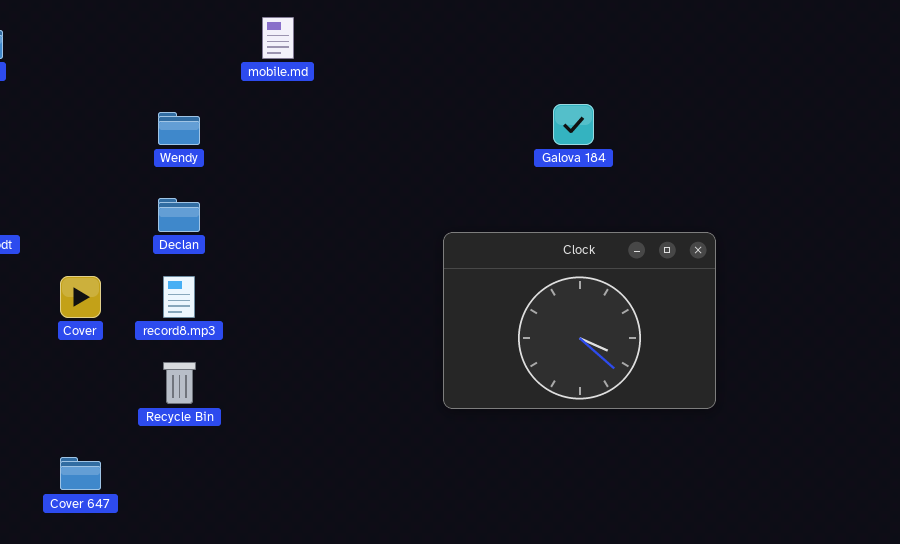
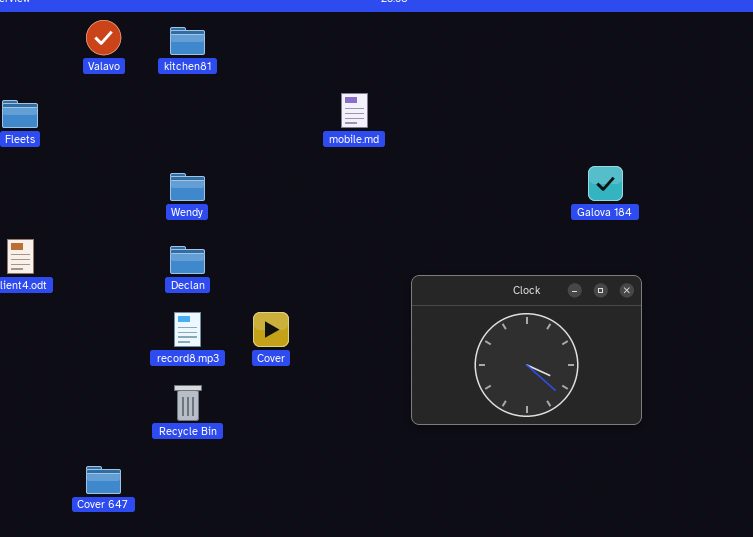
mobile.md: [262,17,294,59] -> [341,93,368,128], moved
Galova 184: [553,104,594,145] -> [588,166,623,201], moved
Cover: [60,276,101,318] -> [253,312,289,347], moved

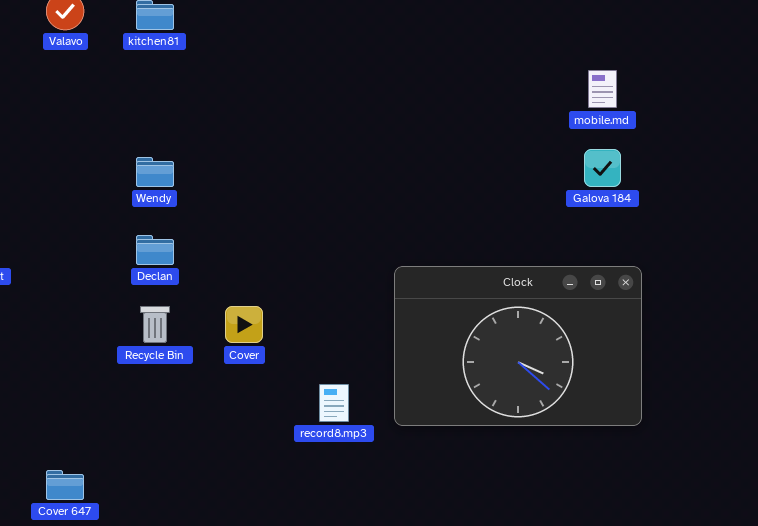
mobile.md: [341,93,368,128] -> [588,70,617,108], moved
record8.mp3: [174,312,201,347] -> [319,384,349,422], moved
Recycle Bin: [174,385,202,421] -> [140,306,170,343], moved

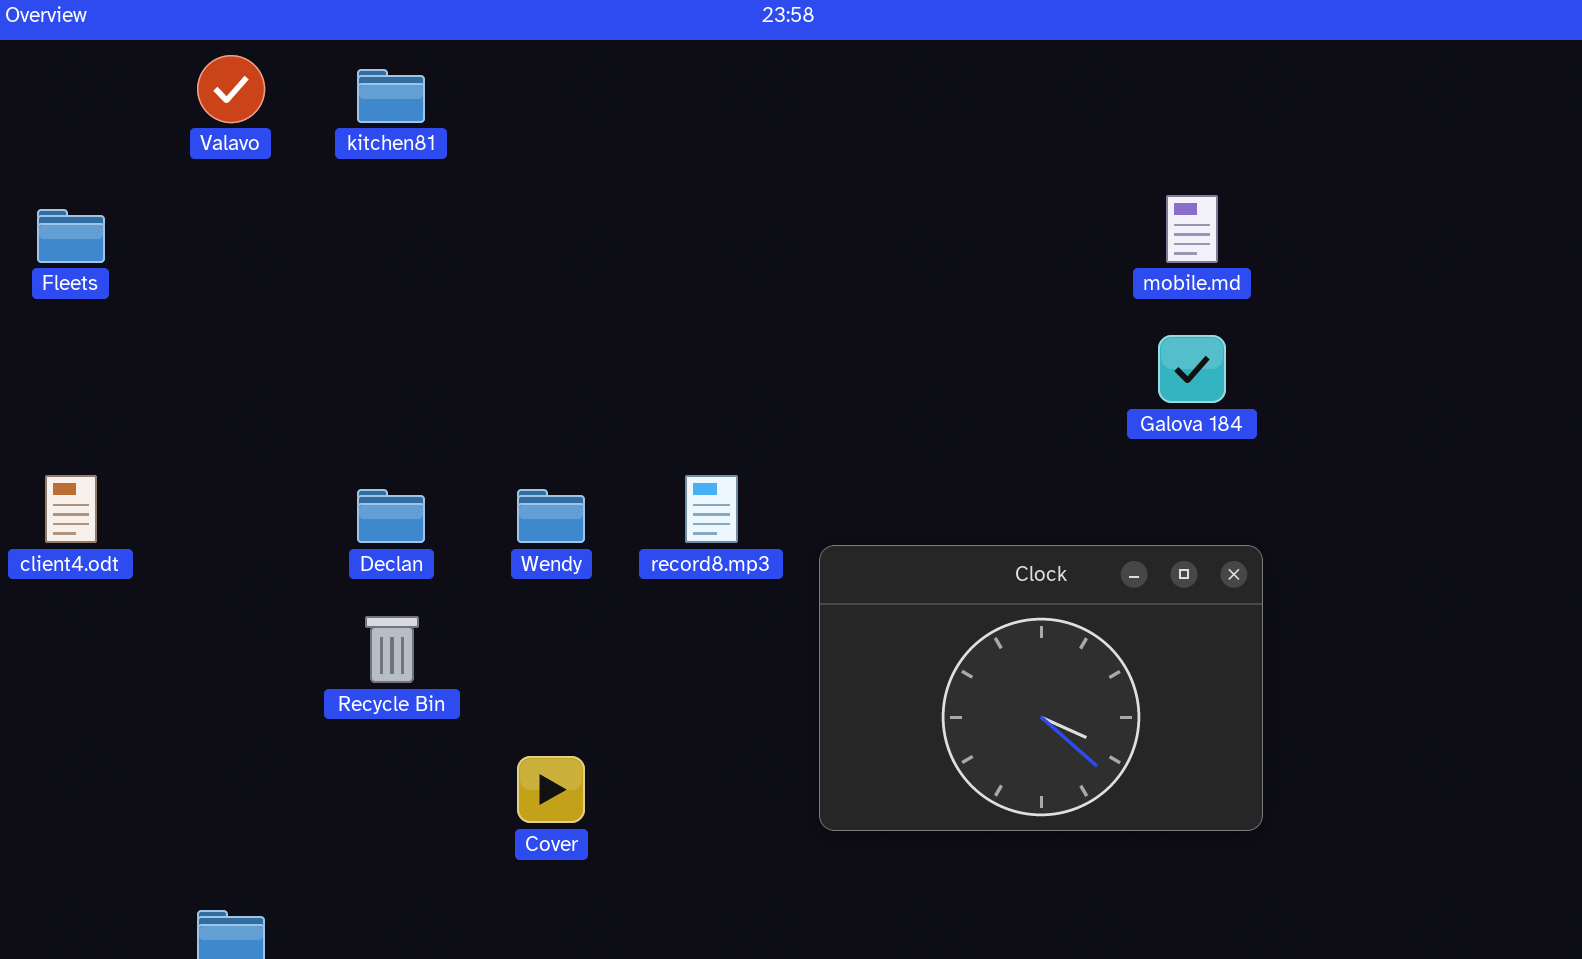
Wendy: [136,157,174,187] -> [517,489,585,543], moved
Cover: [225,306,263,343] -> [517,756,585,823], moved
record8.mp3: [319,384,349,422] -> [685,475,738,543], moved

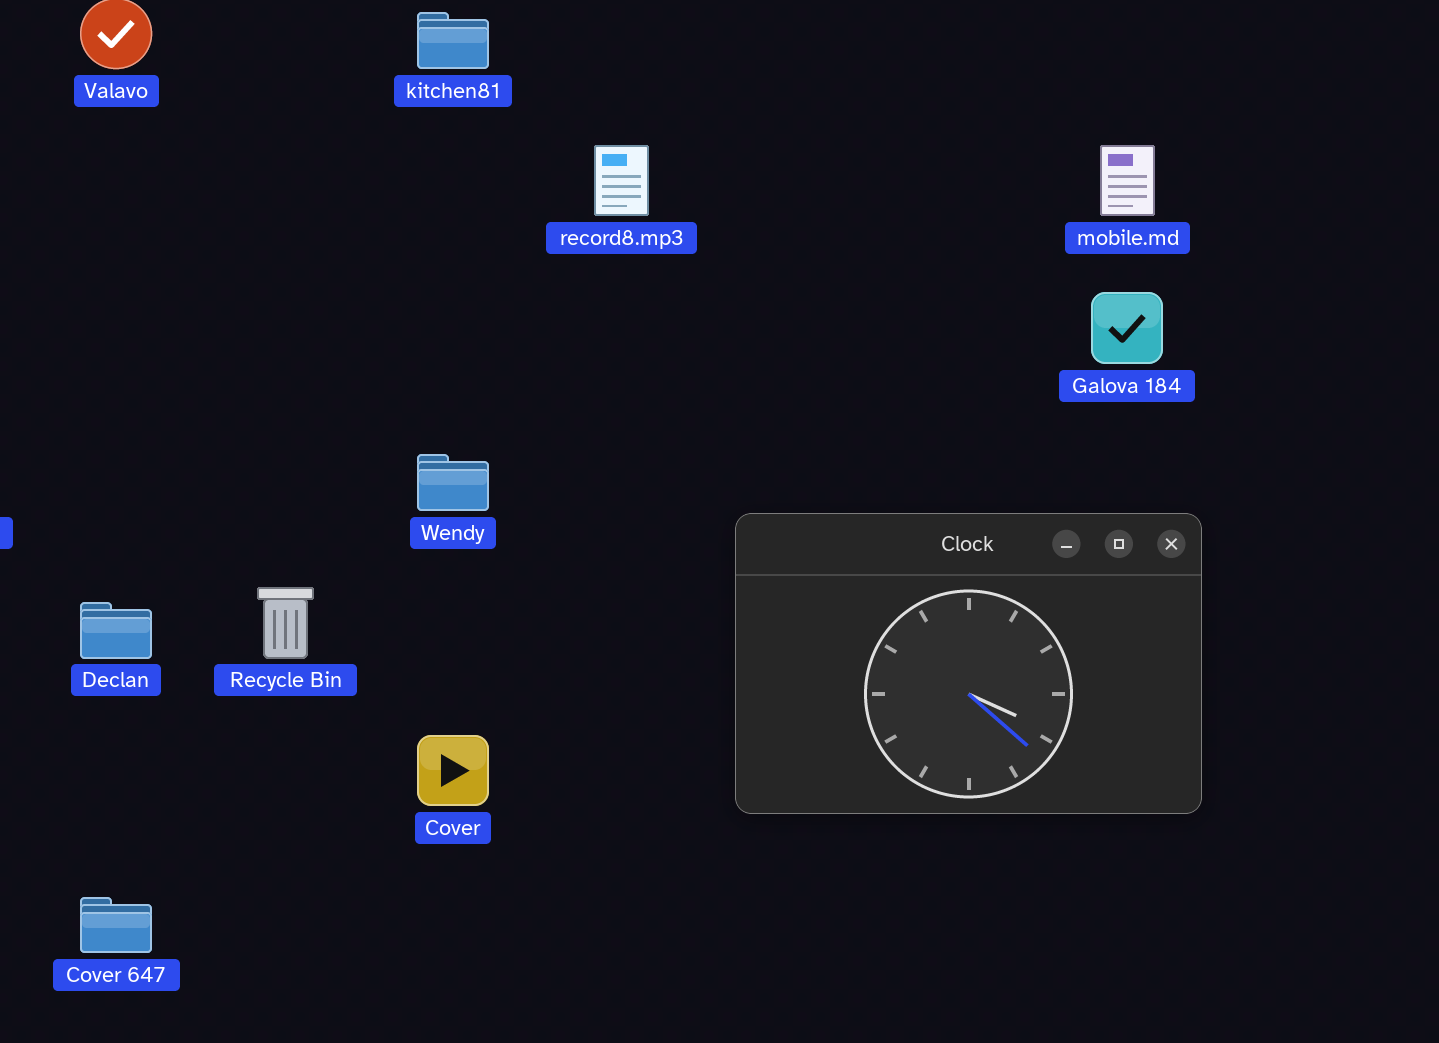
kitchen81: [357,69,425,123] -> [417,12,489,69], moved
record8.mp3: [685,475,738,543] -> [594,145,649,216], moved
Declan: [357,489,425,543] -> [80,602,152,659], moved

